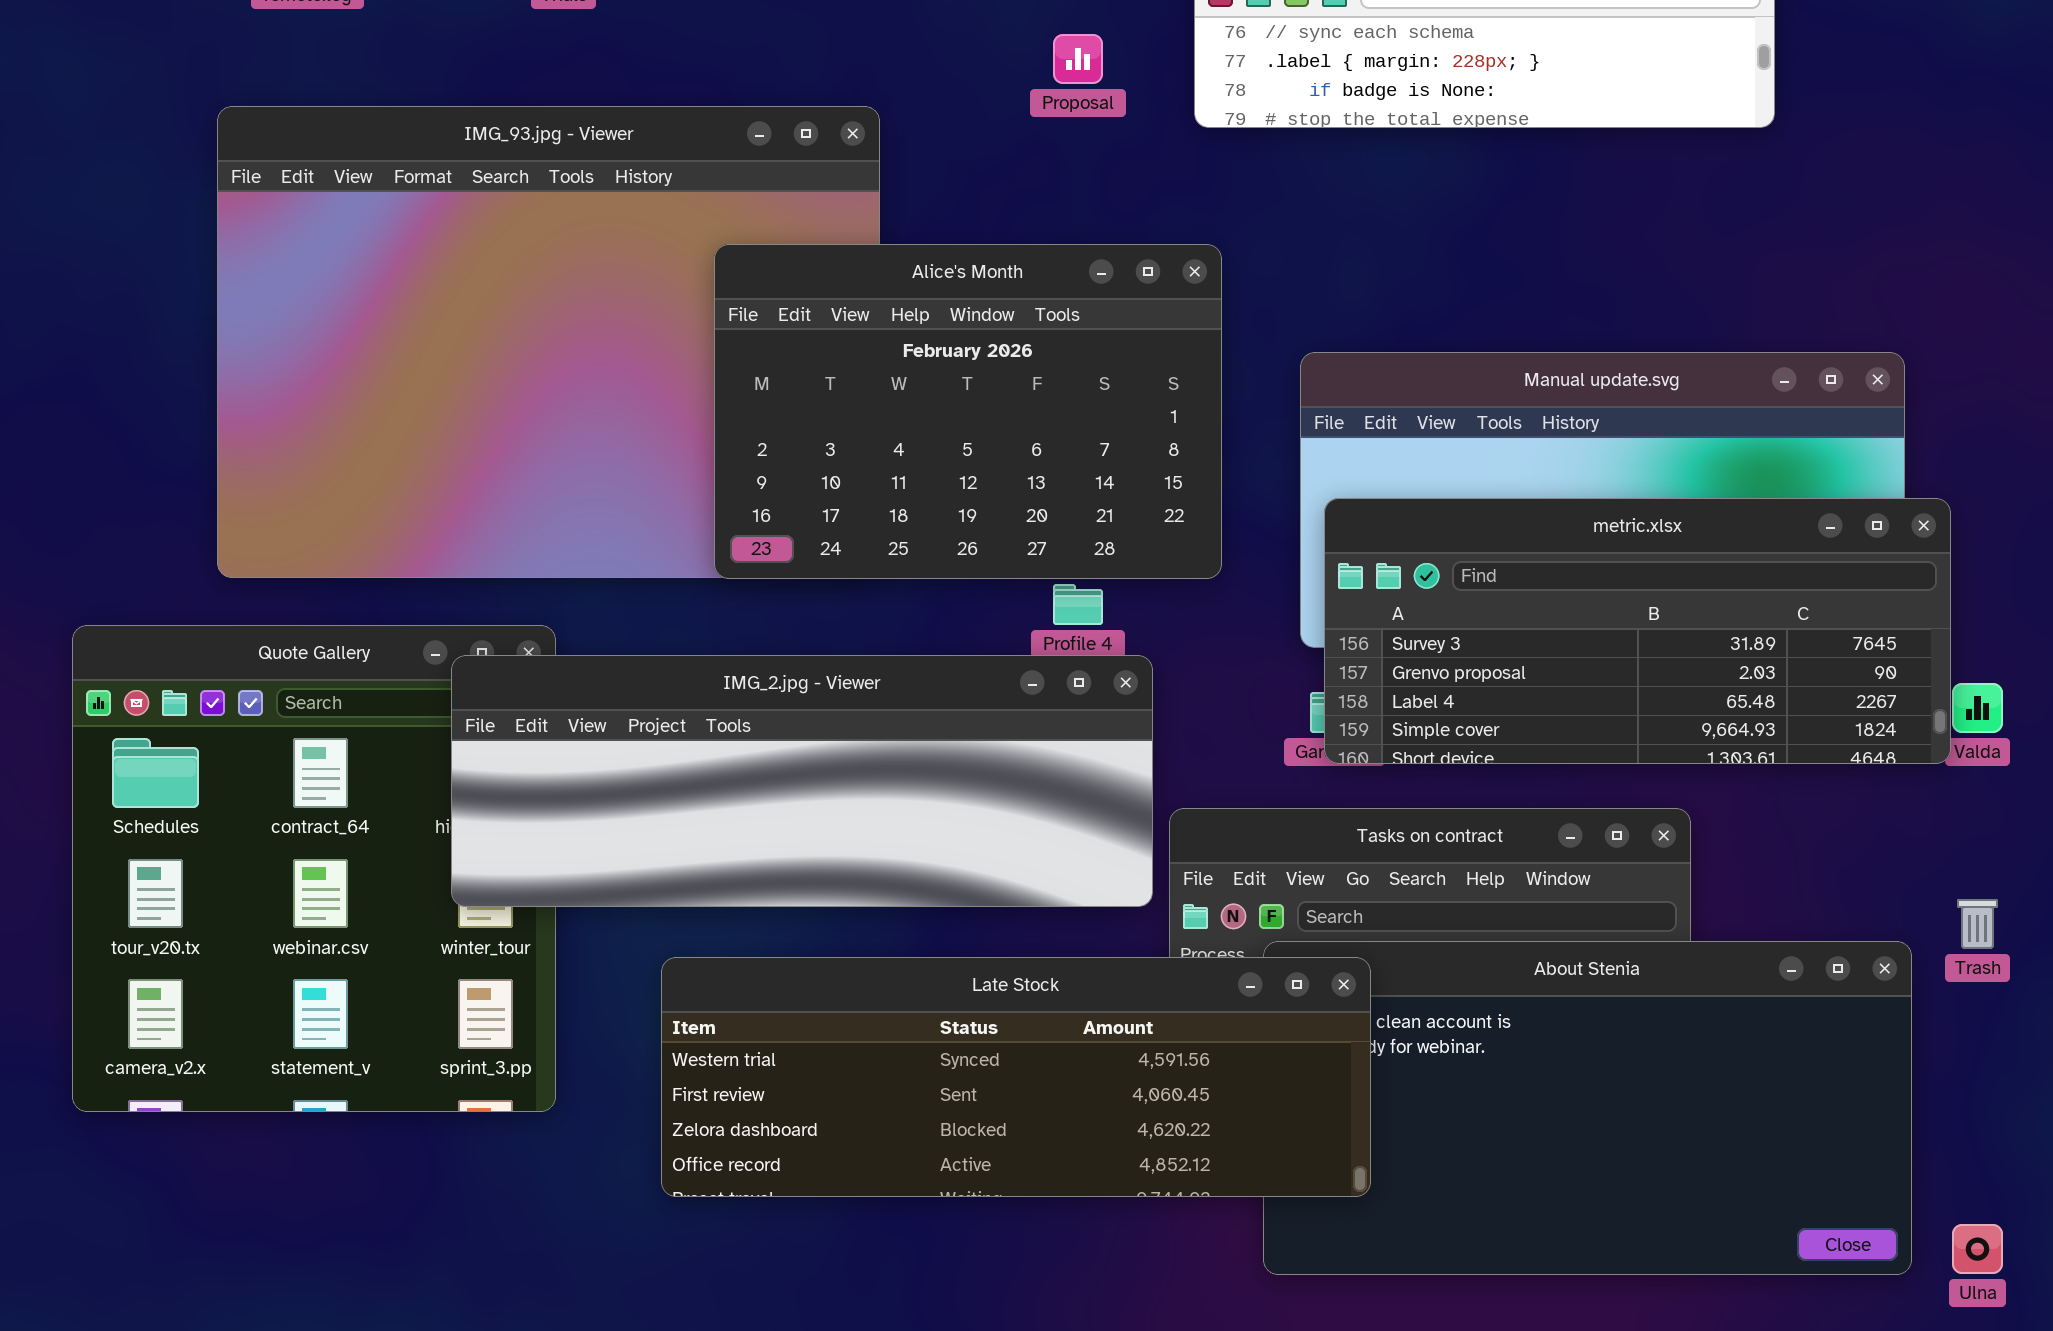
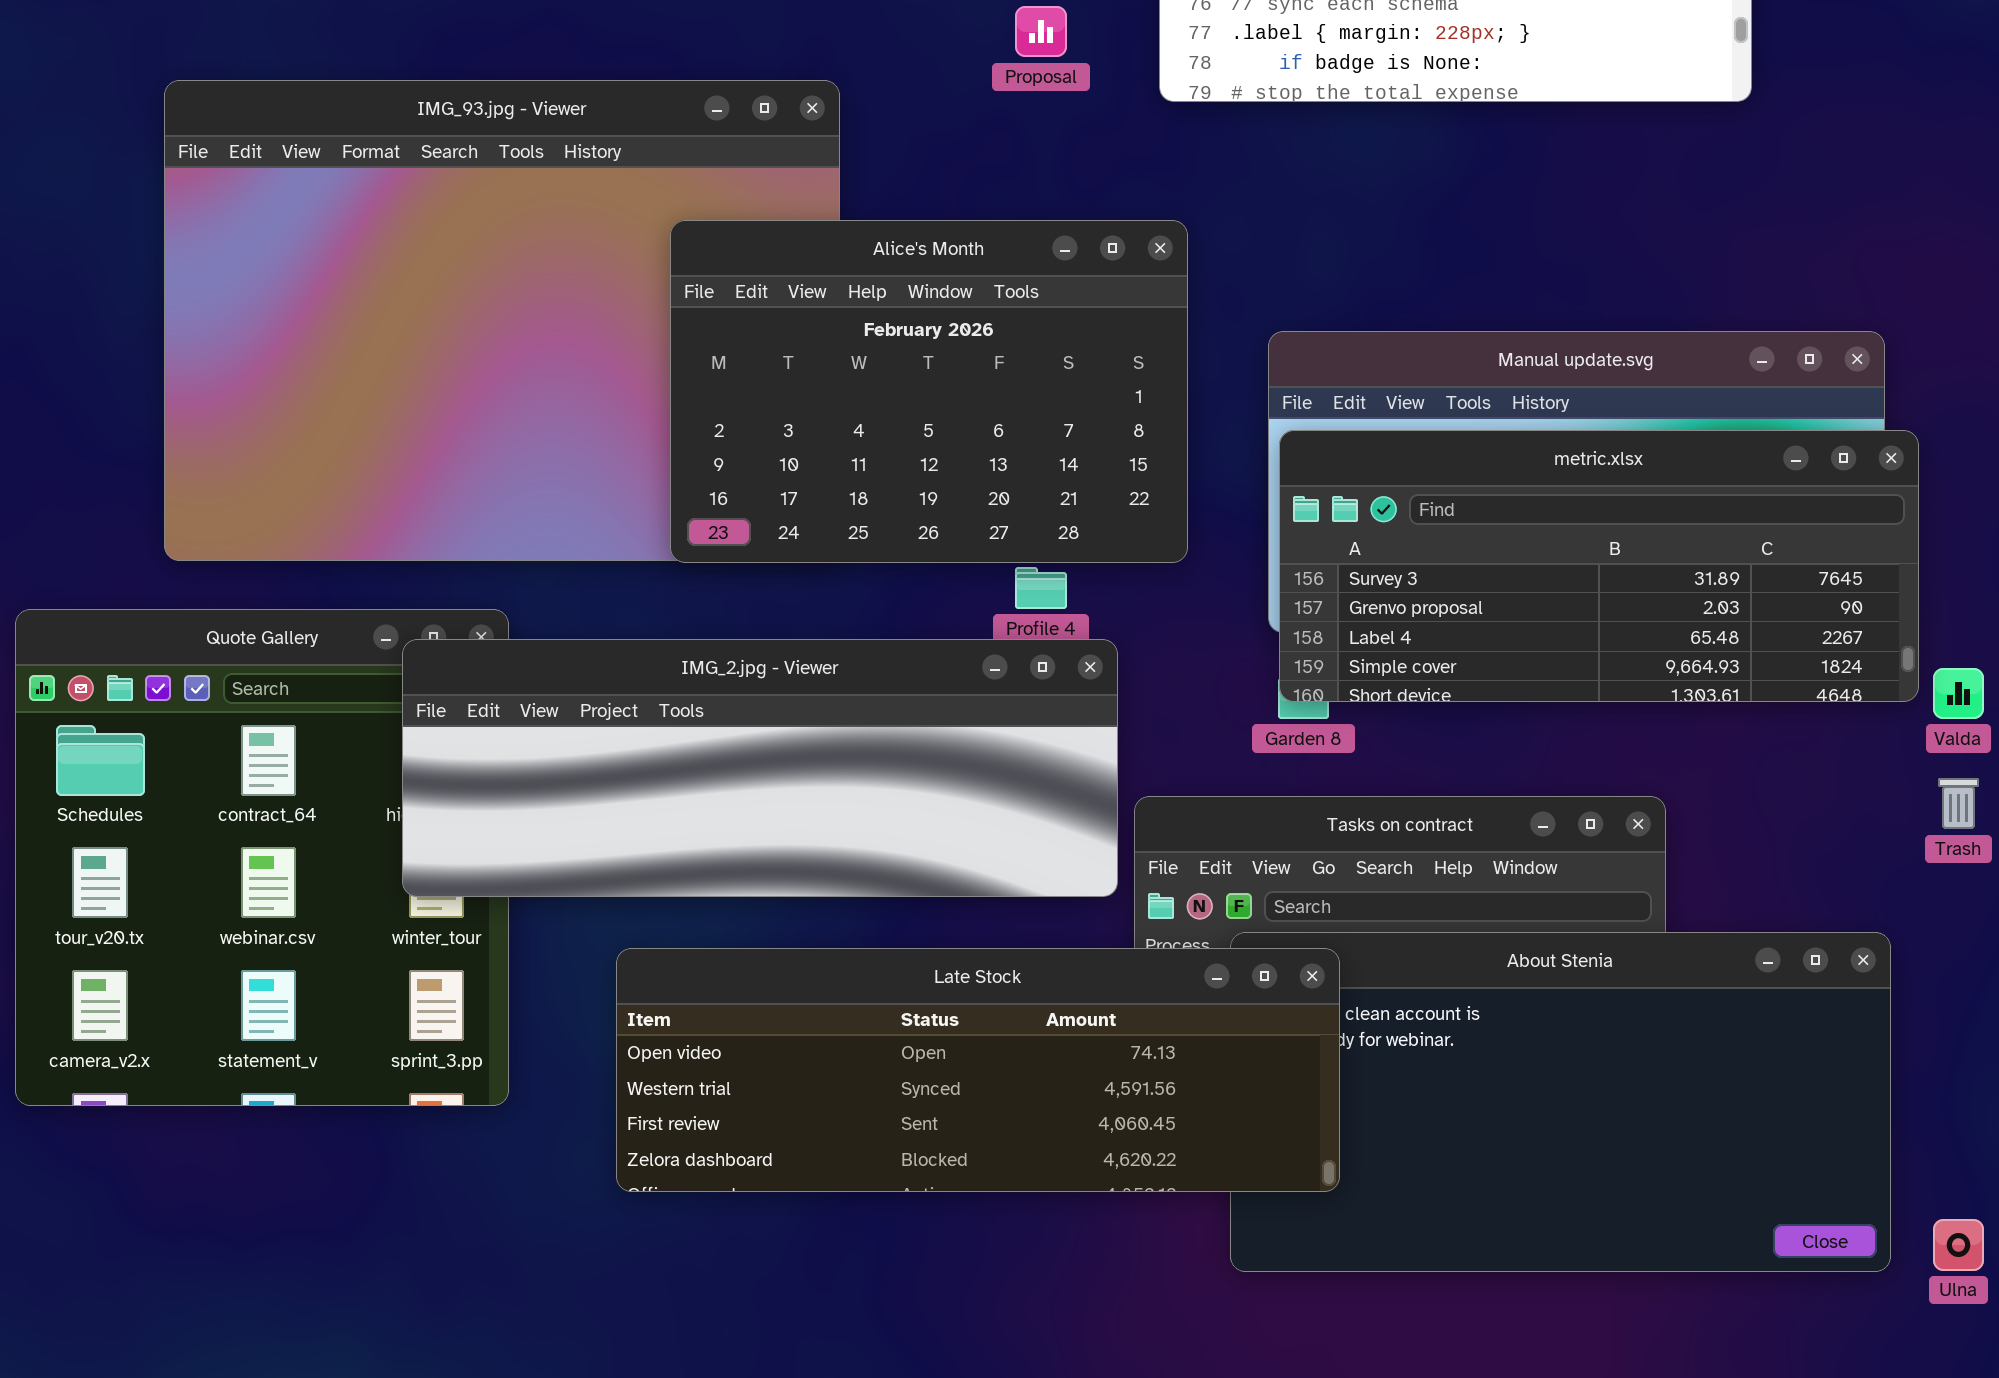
metric.xlsx: [1324,498,1951,764] -> [1279,430,1919,702], moved
Trash: [1957,899,1998,949] -> [1938,778,1979,829], moved
Late Stock: [661,957,1371,1197] -> [616,948,1340,1192], scrolled up 1 row

